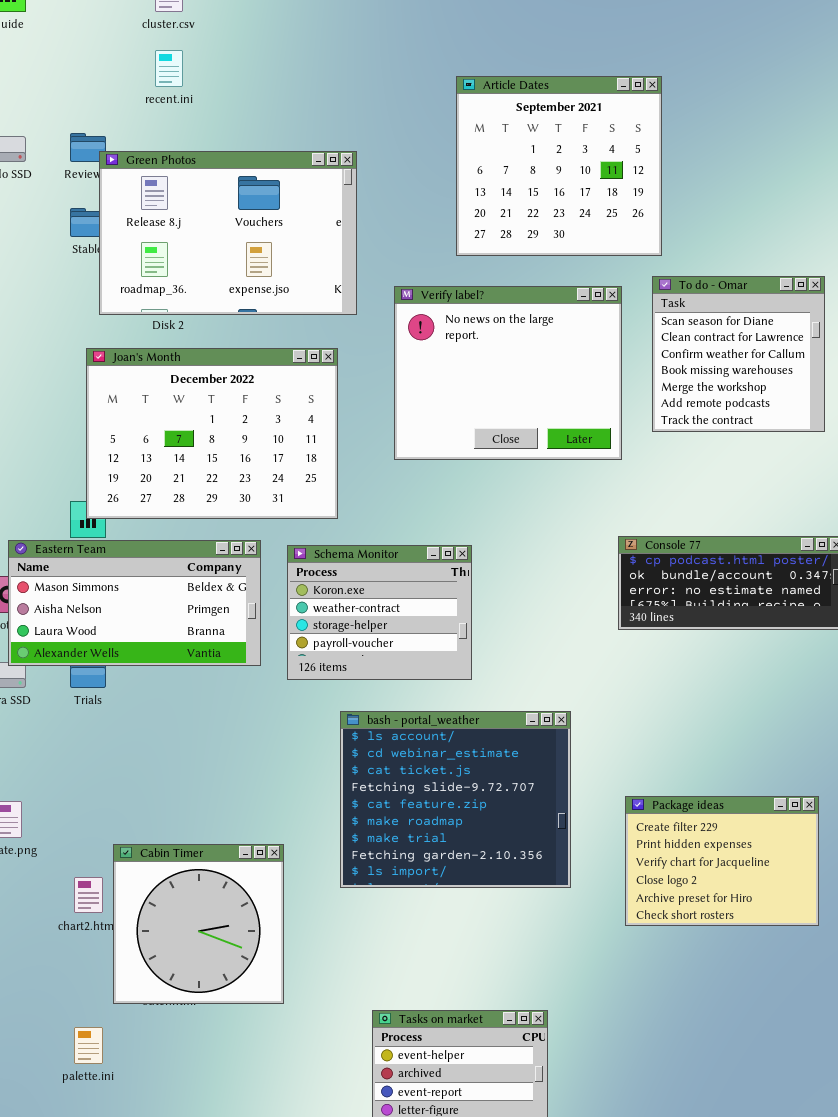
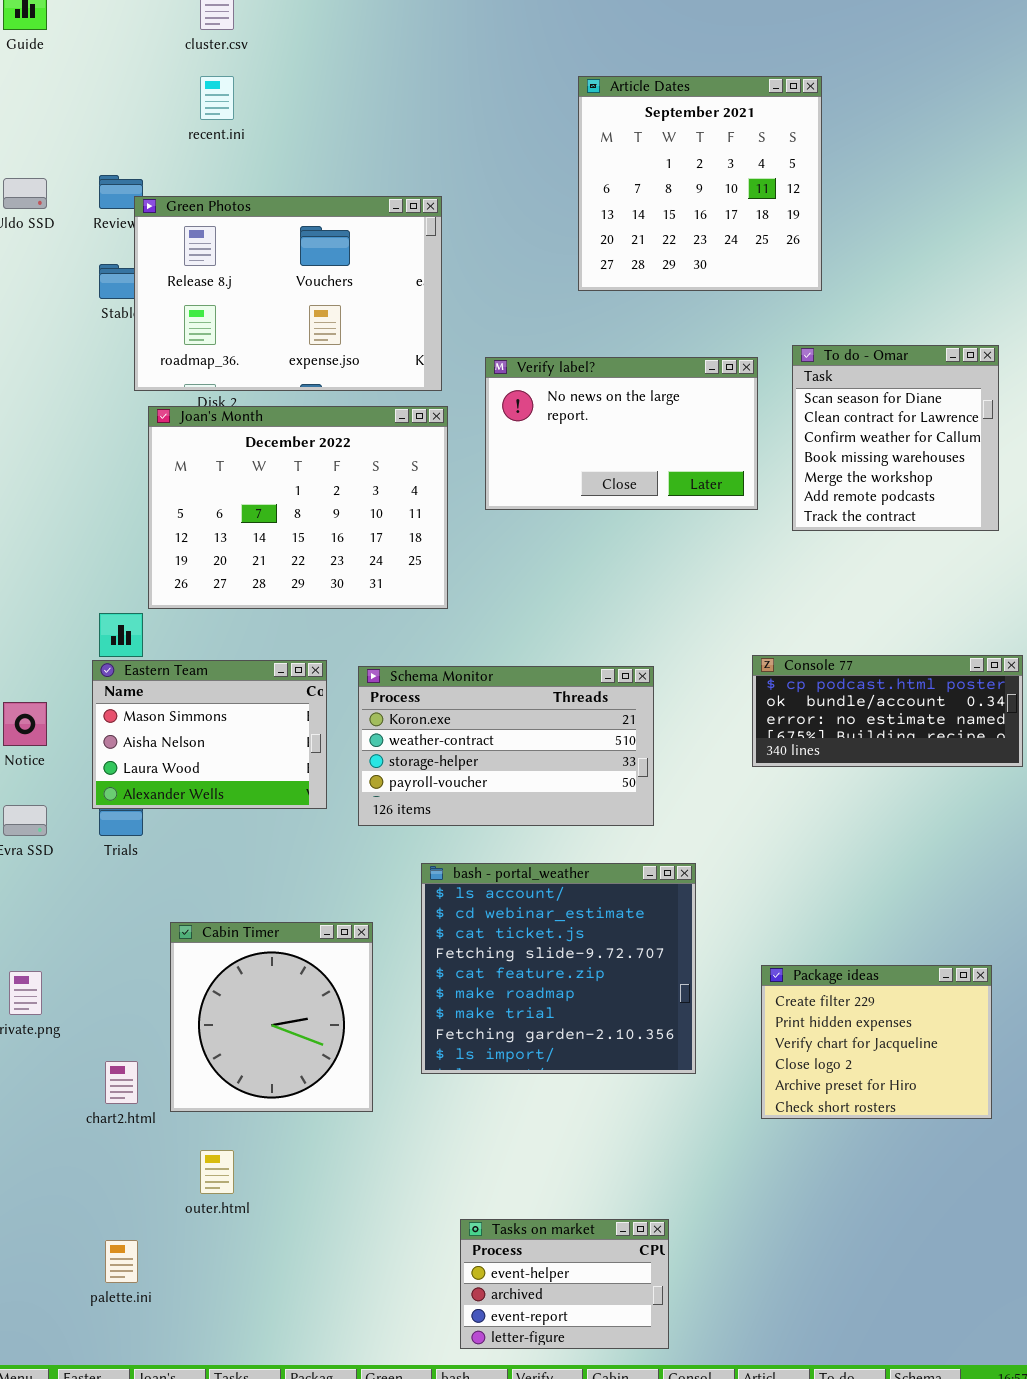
Article Dates: [456,76,662,256] -> [578,76,822,291], moved
Verify label?: [394,286,622,460] -> [485,357,758,510], resized
Joan's Month: [86,348,338,519] -> [148,406,448,609], moved
Eastern Team: [8,540,261,666] -> [92,660,327,809], resized
Schema Monitor: [287,545,472,680] -> [358,666,654,826], resized
Cabin Timer: [113,844,284,1004] -> [170,922,373,1112], moved

